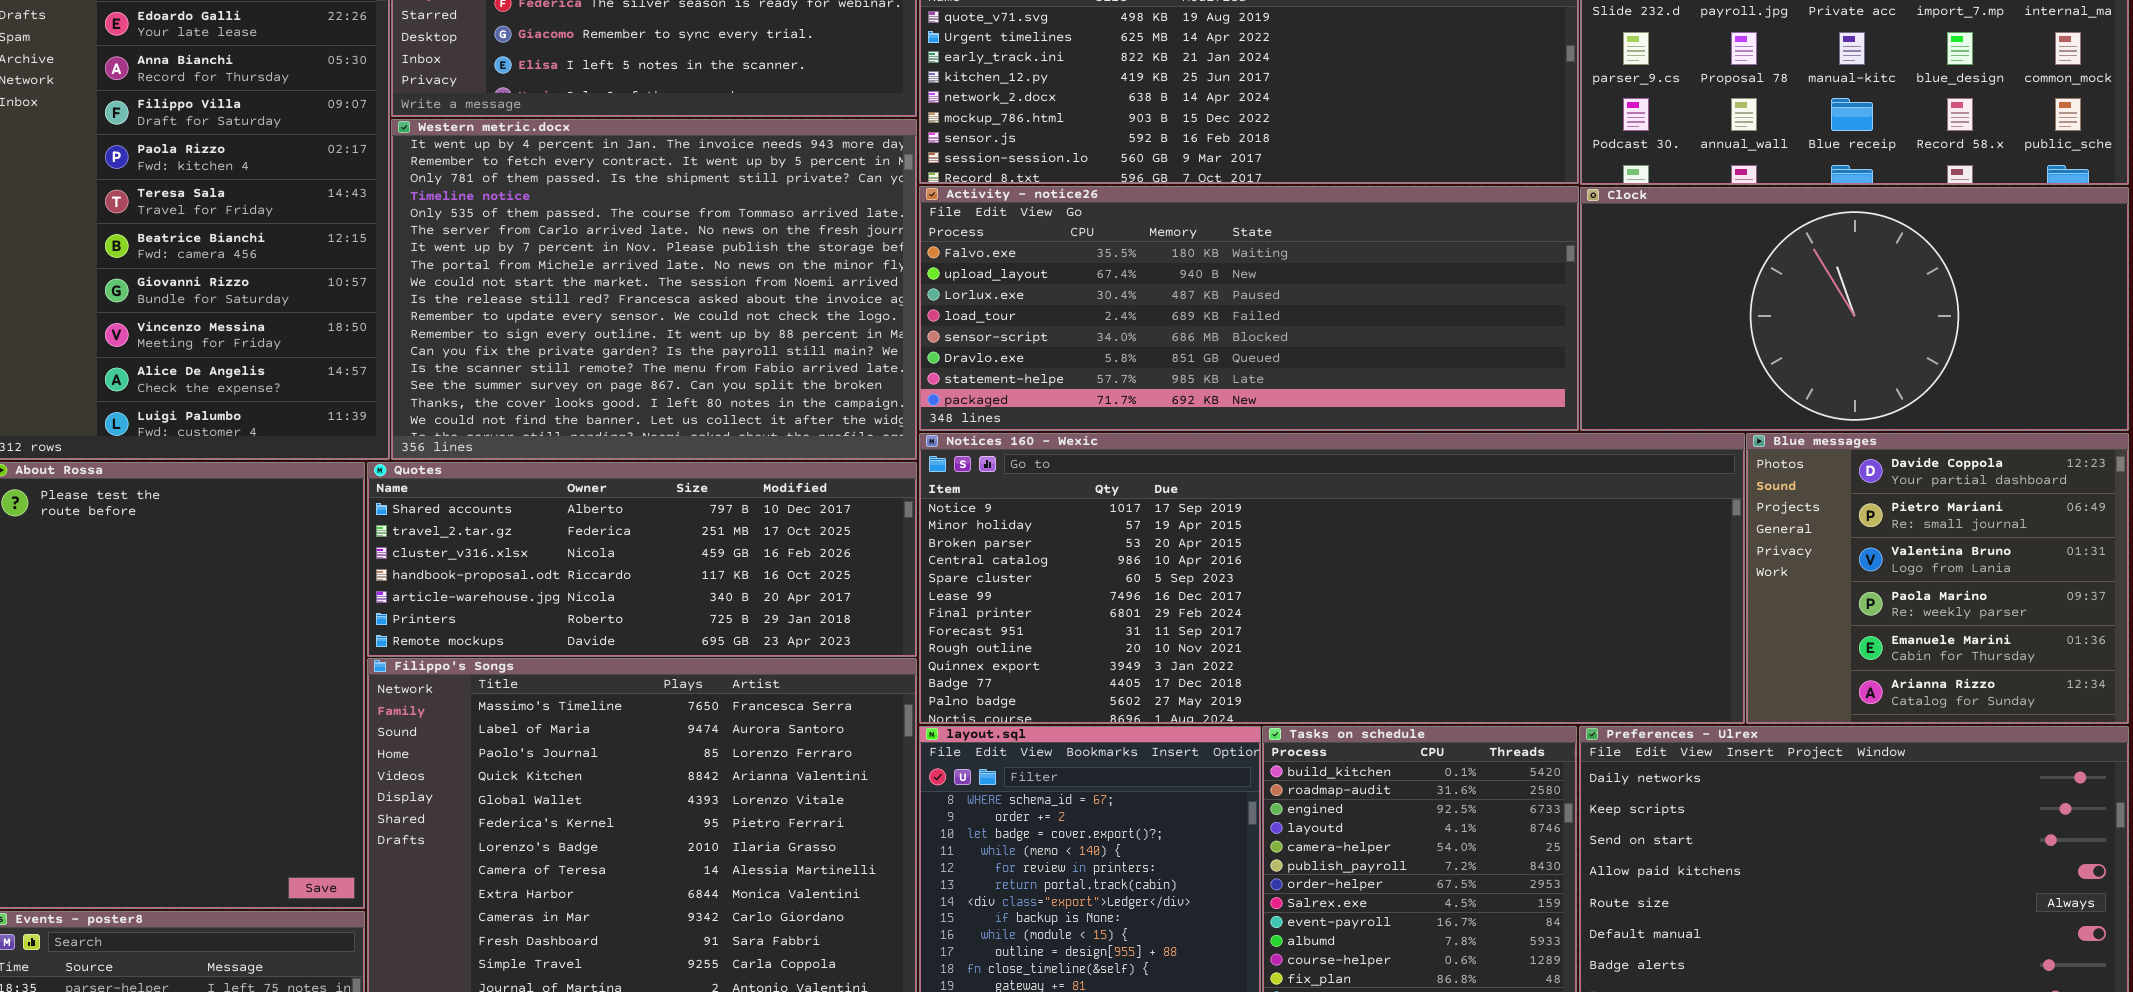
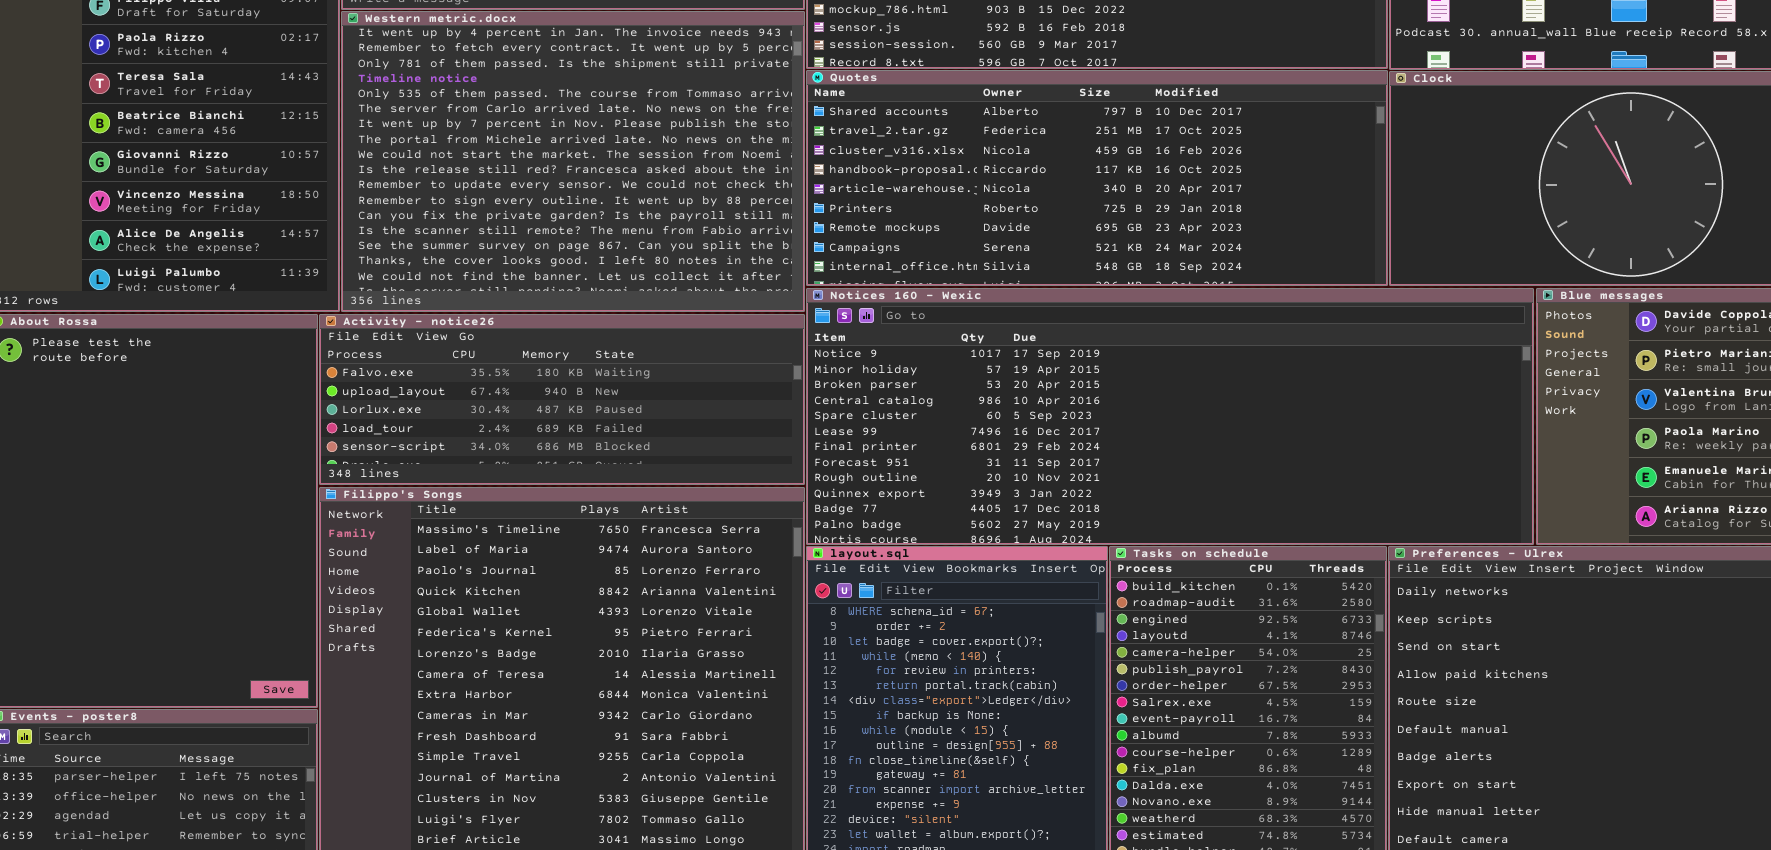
Activity - notice26: [919,186,1579,431] -> [319,314,805,485], moved, resized
Quotes: [367,462,917,657] -> [806,70,1388,286], moved, resized

